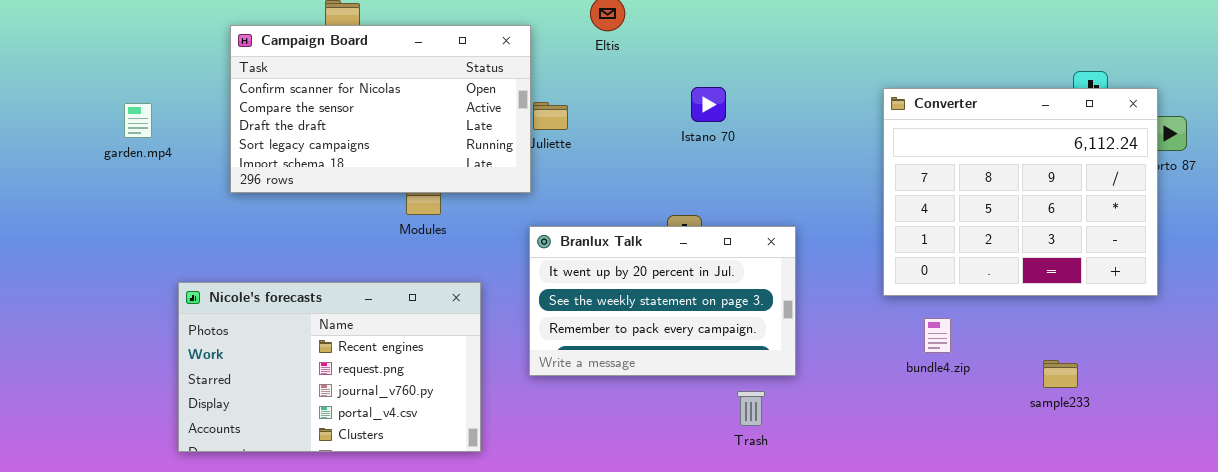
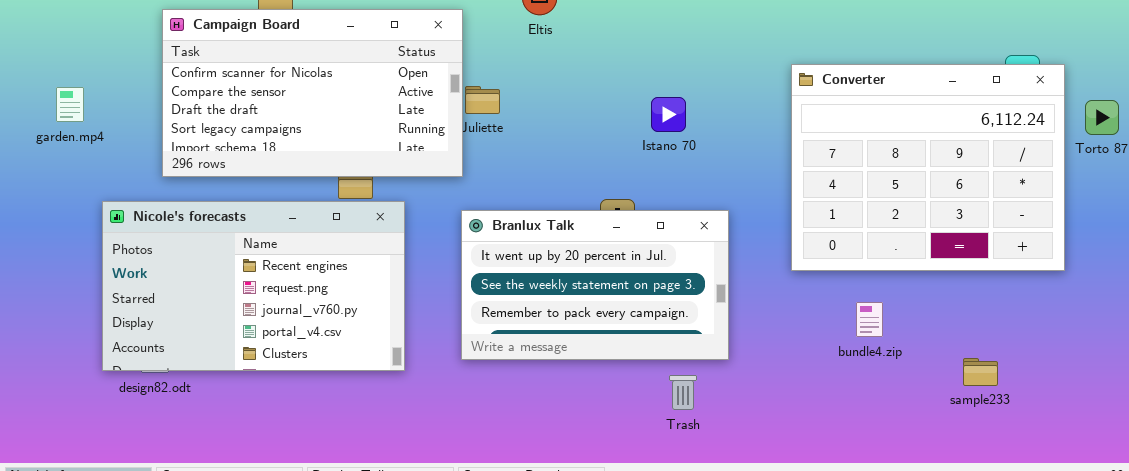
Istano 70: [691,87,726,122] -> [651,97,686,132], moved
Converter: [883,88,1158,296] -> [791,64,1065,271], moved
Nicole's forecasts: [178,282,481,452] -> [102,201,405,371], moved
sample233: [1043,360,1078,388] -> [963,358,998,386], moved

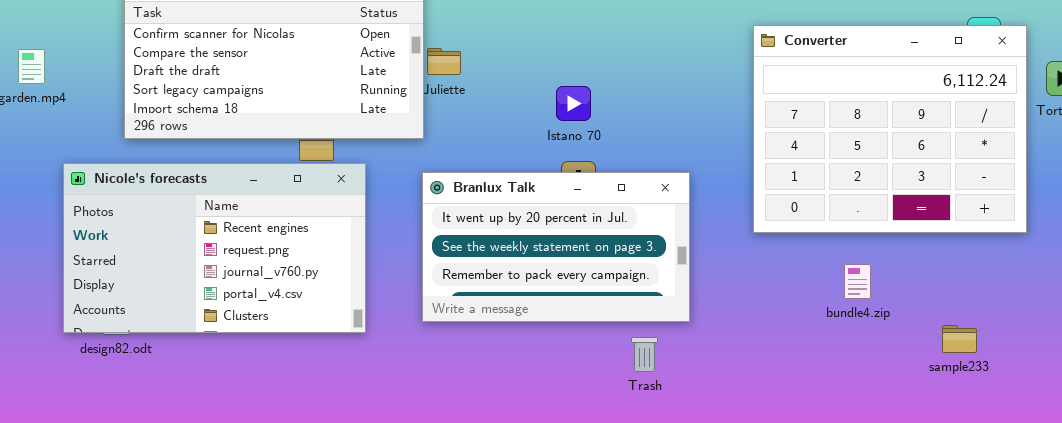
Istano 70: [651,97,686,132] -> [556,86,591,121], moved
bundle4.zip: [856,302,883,337] -> [844,264,871,299], moved
sample233: [963,358,998,386] -> [942,325,977,353], moved

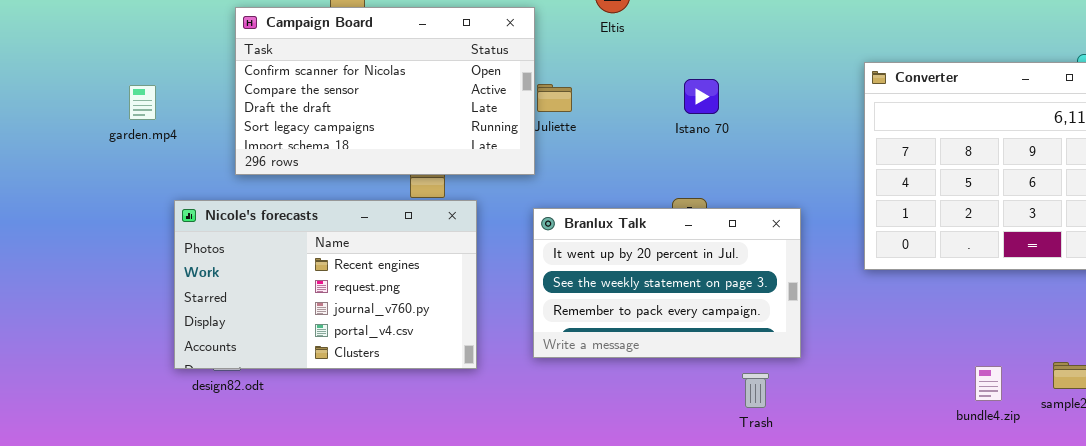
Istano 70: [556,86,591,121] -> [684,79,719,114], moved
bundle4.zip: [844,264,871,299] -> [975,366,1002,401], moved

